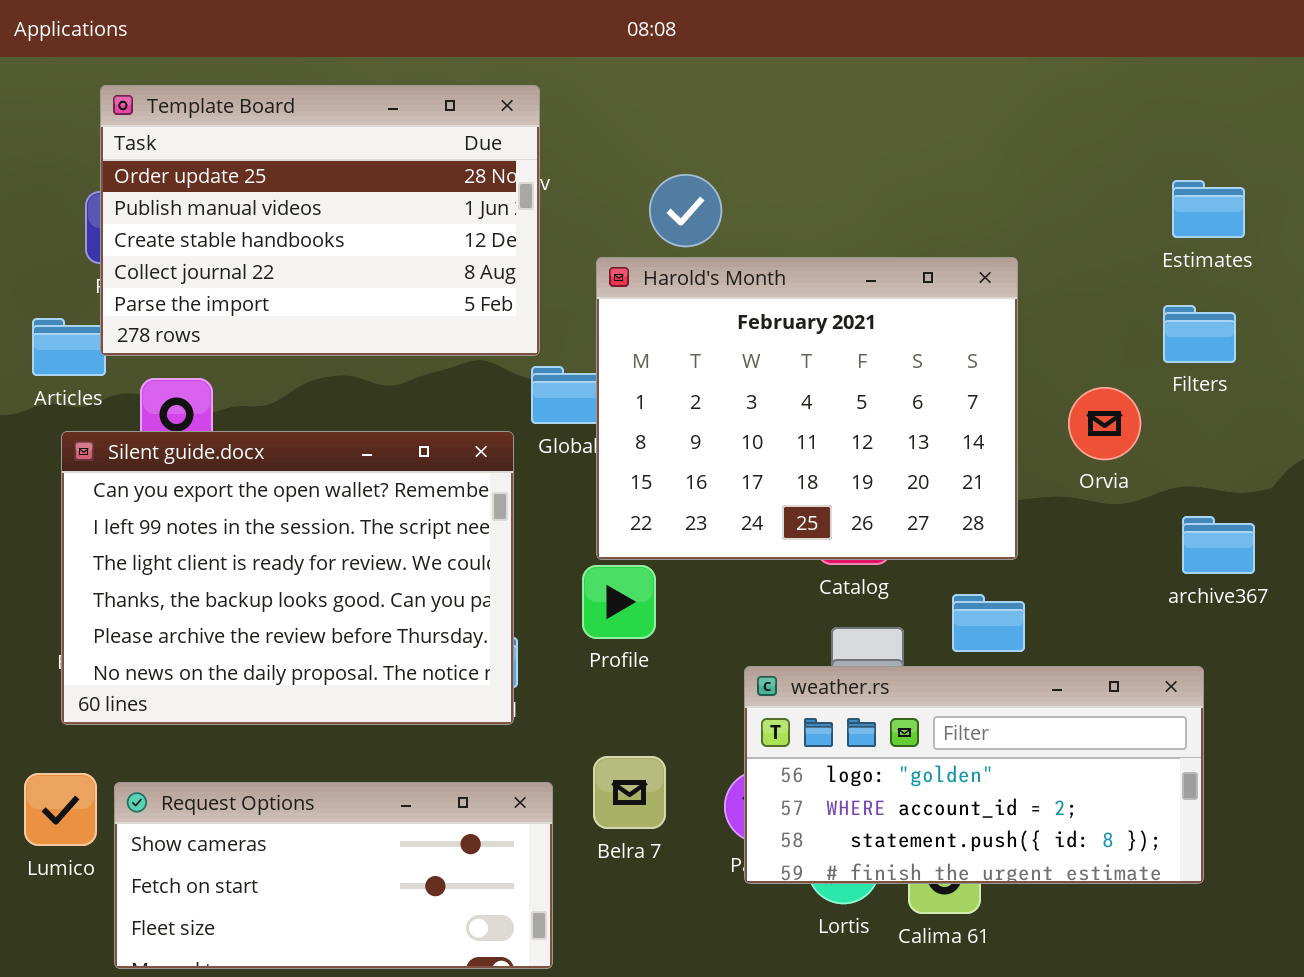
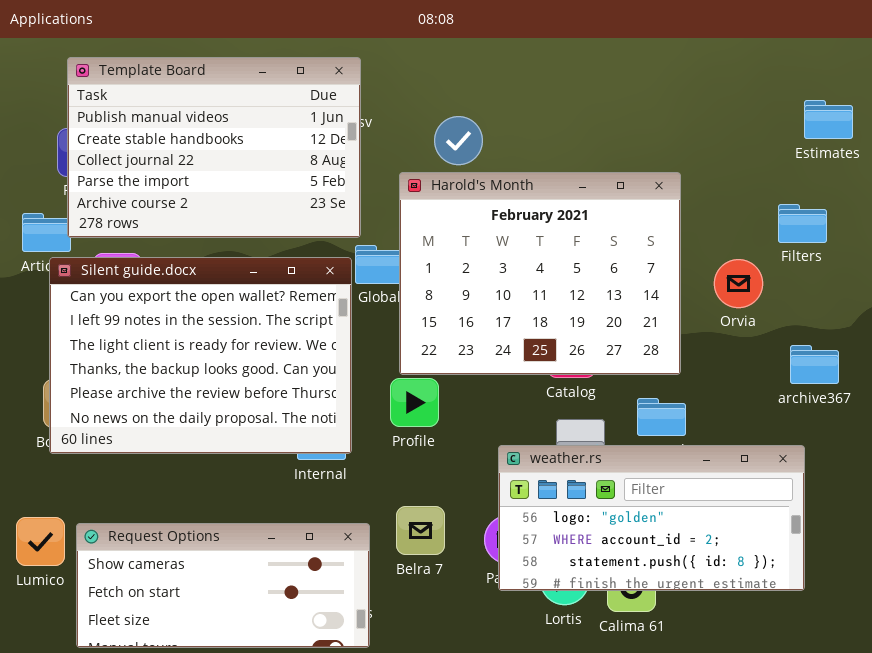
Template Board: [100,85,540,356] -> [67,57,361,238], scrolled down 1 row
Estimates: [1172,180,1245,238] -> [804,100,853,139], moved
Silent guide.docx: [61,431,514,725] -> [49,257,352,454], moved

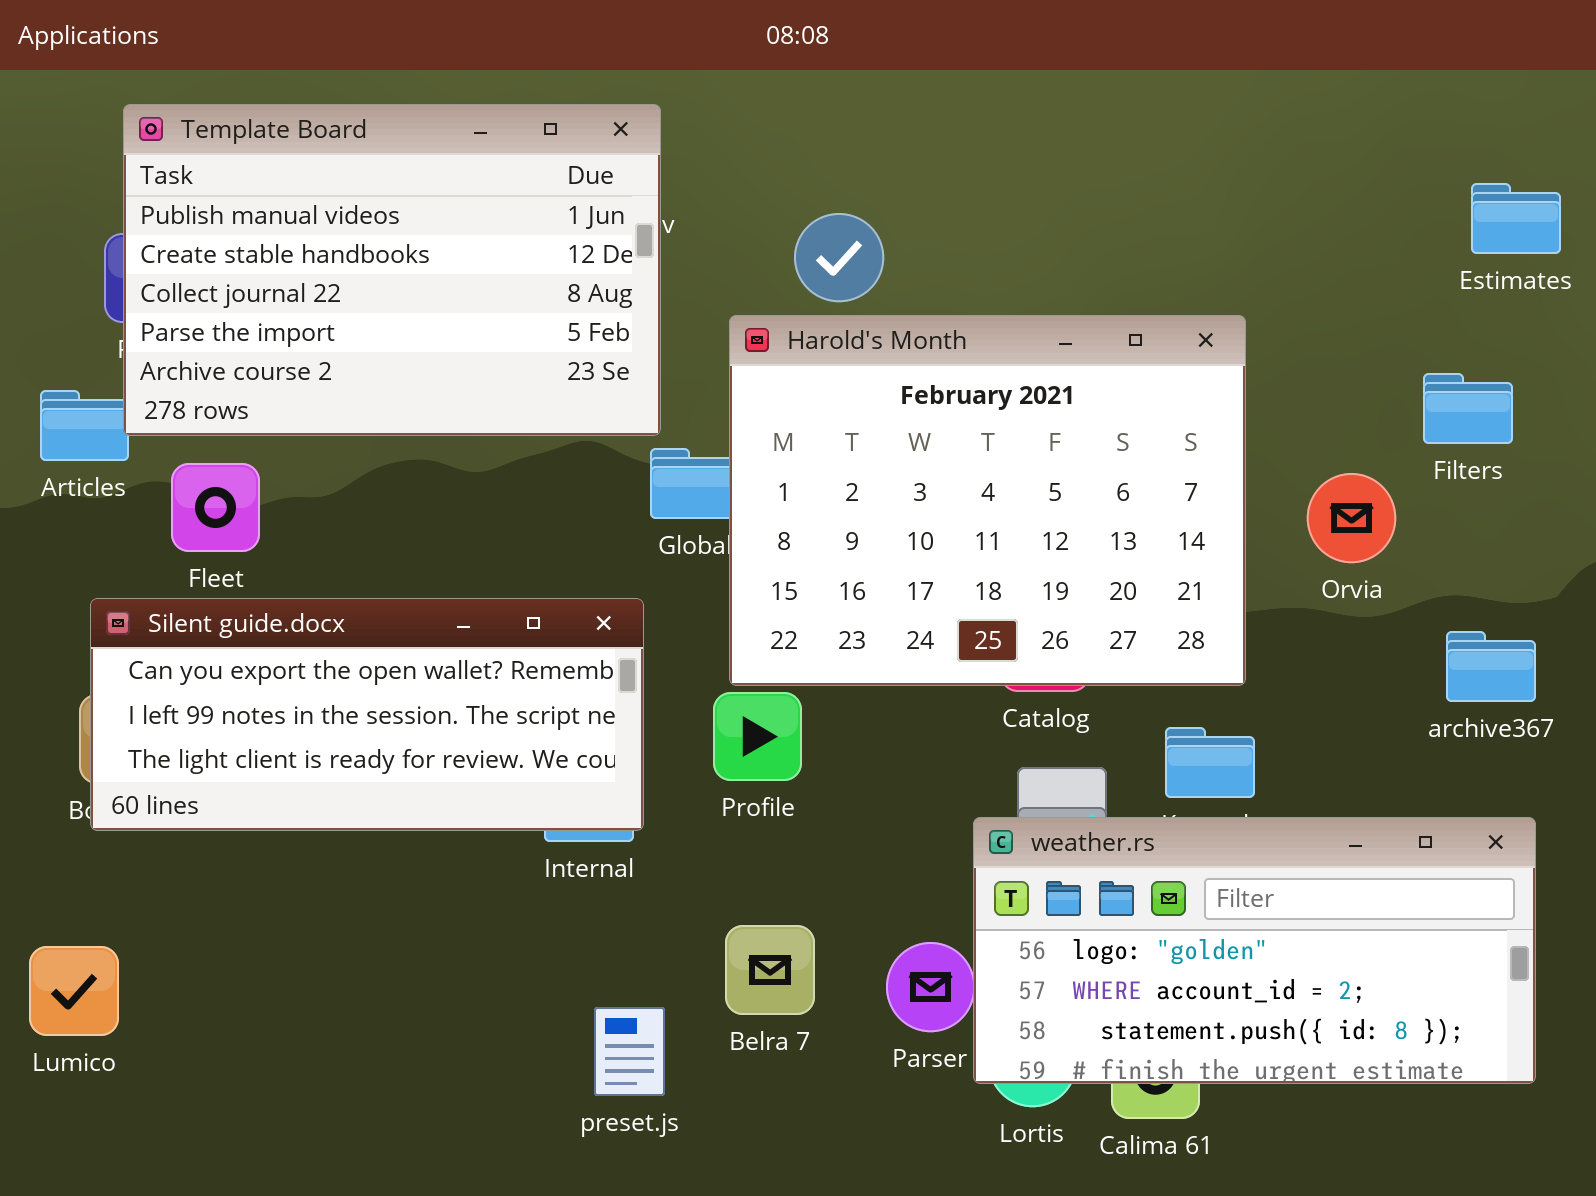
Silent guide.docx: [49,257,352,454] -> [90,598,644,831], resized
weather.rs: [498,445,805,591] -> [973,817,1536,1084], moved
Request Options: [76,523,370,648] -> none, closed

